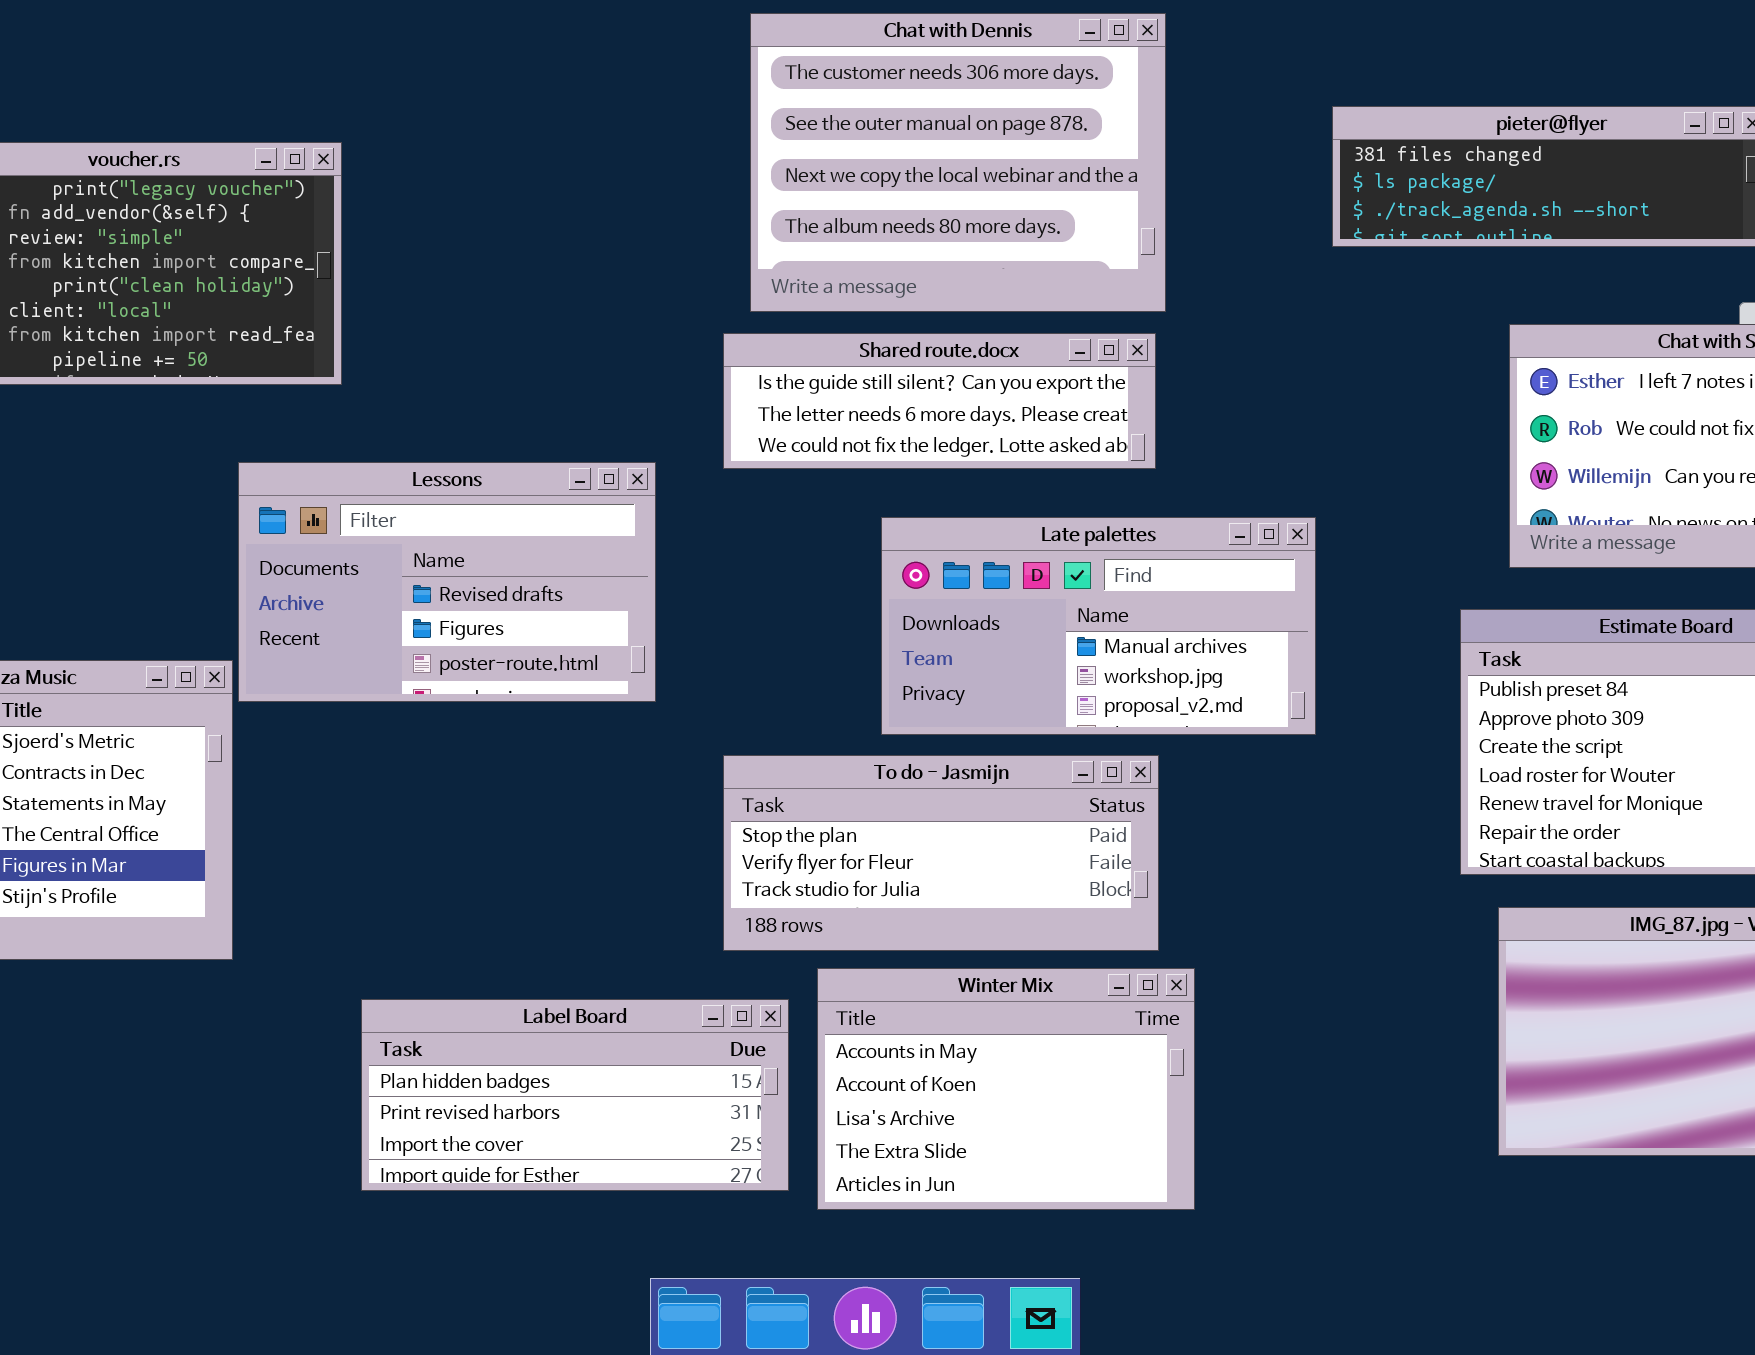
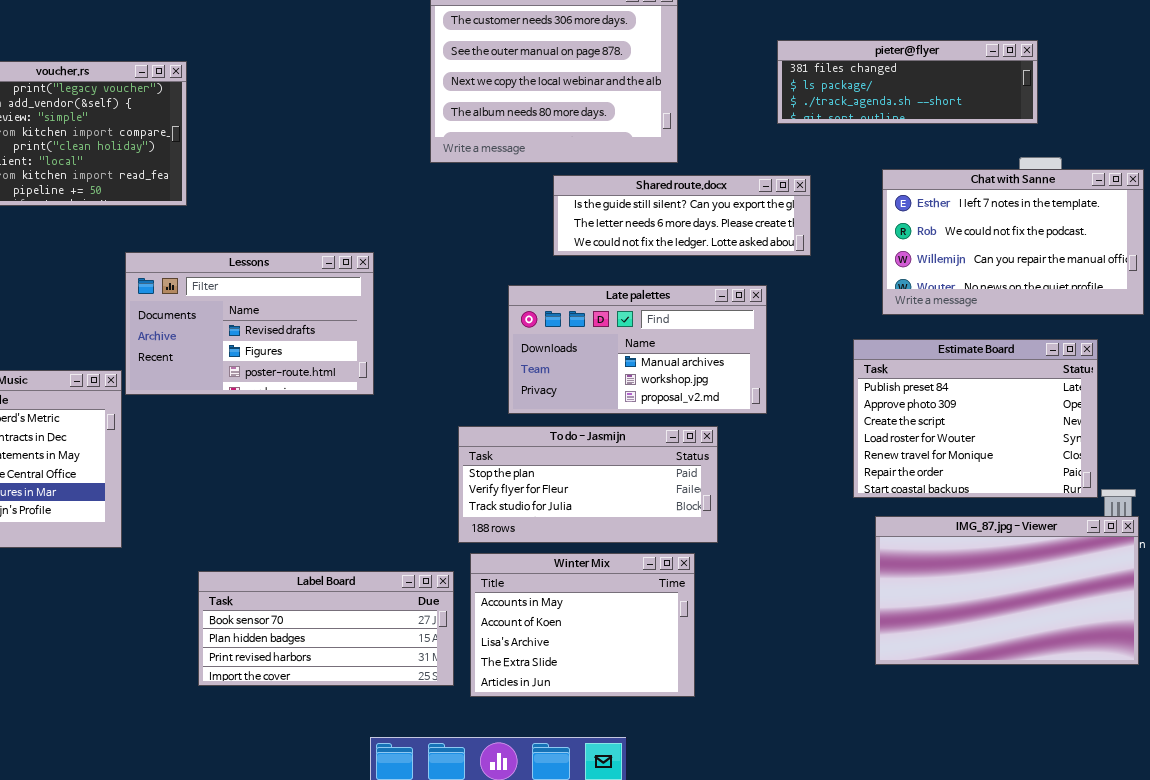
Shared route.docx: [723,333,1156,469] -> [553,175,811,256], moved
To do - Jasmijn: [723,755,1159,951] -> [458,426,718,543], moved
Label Board: [361,999,789,1191] -> [198,571,454,686], scrolled up 1 row

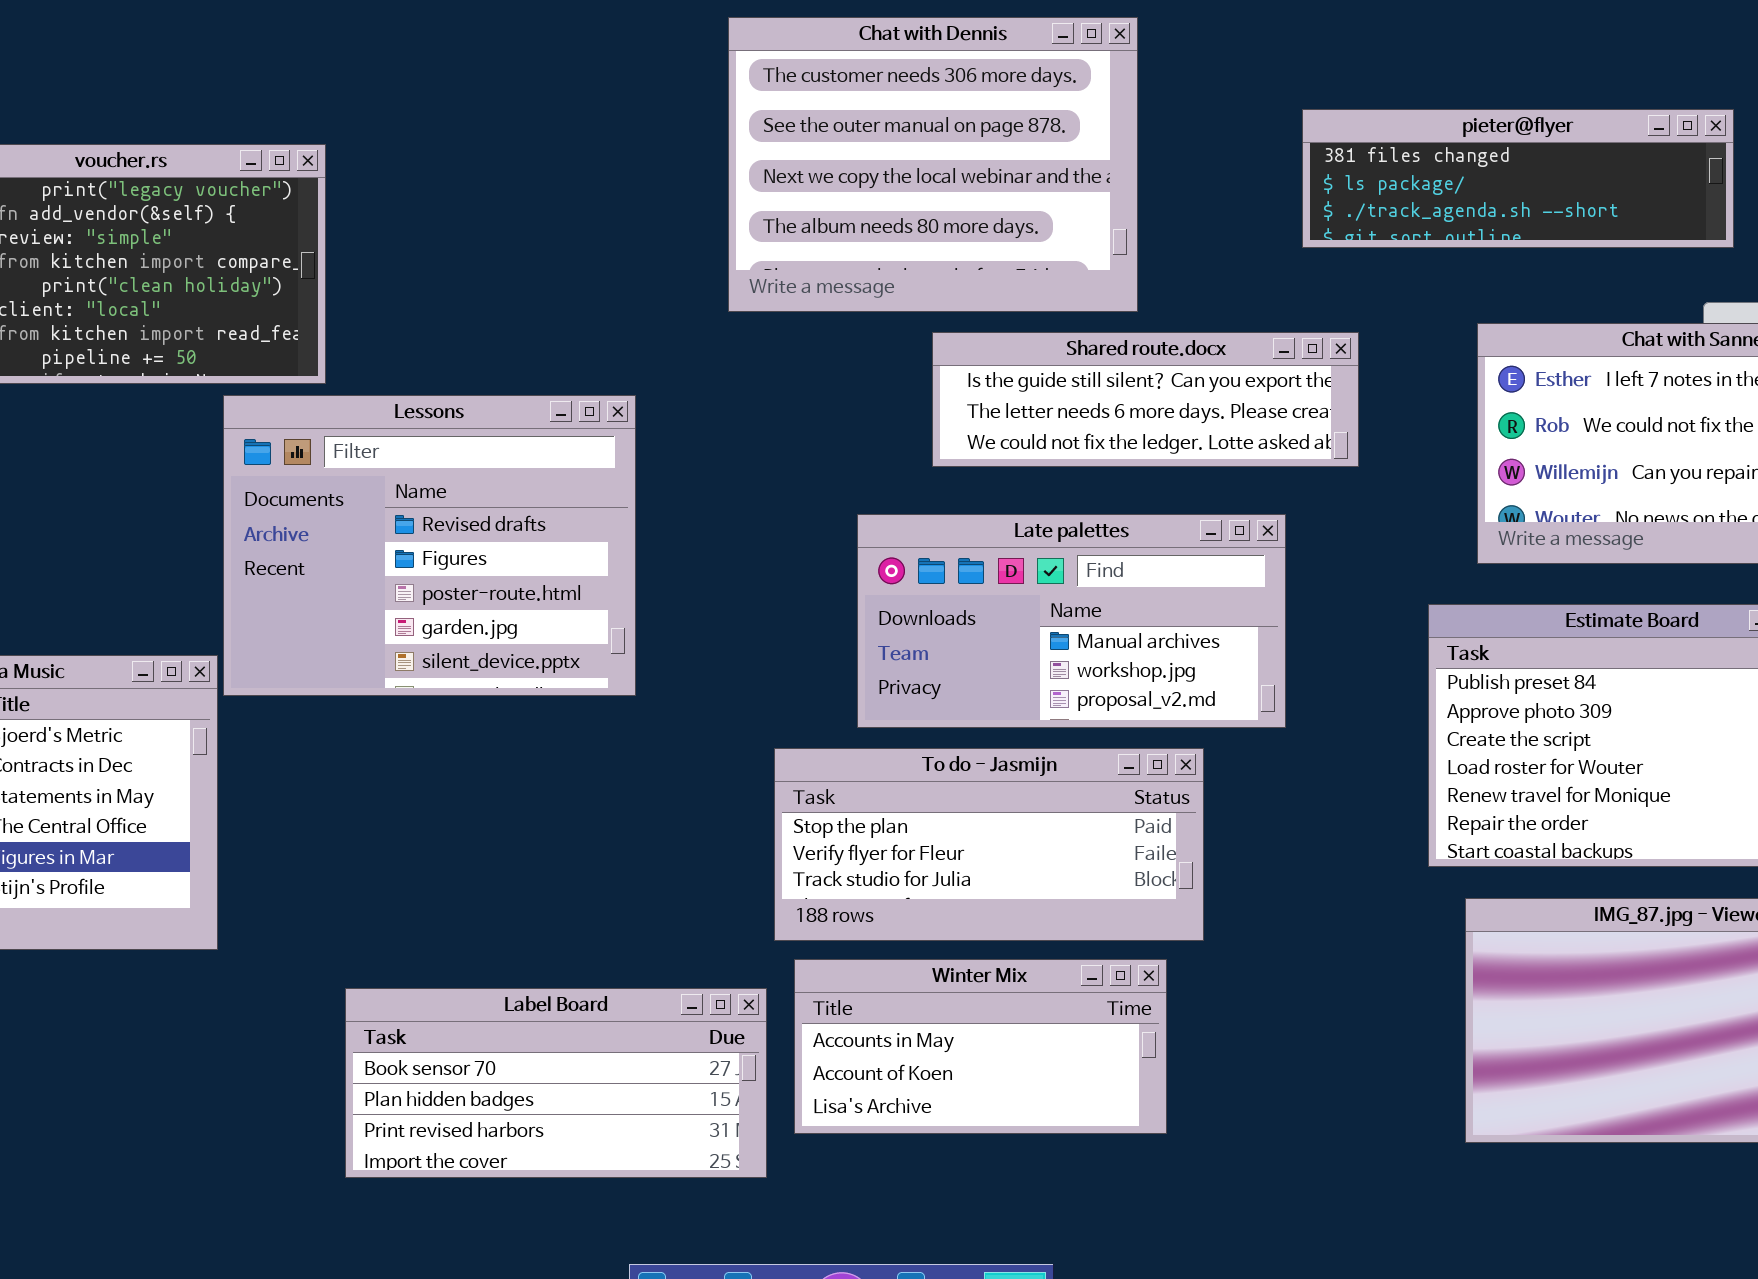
Lessons: [125,252,374,395] -> [223,395,636,696], resized
Winter Mix: [470,553,695,697] -> [794,959,1167,1134], resized

